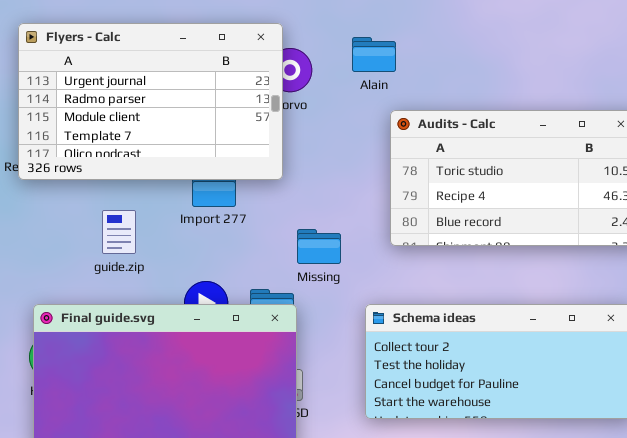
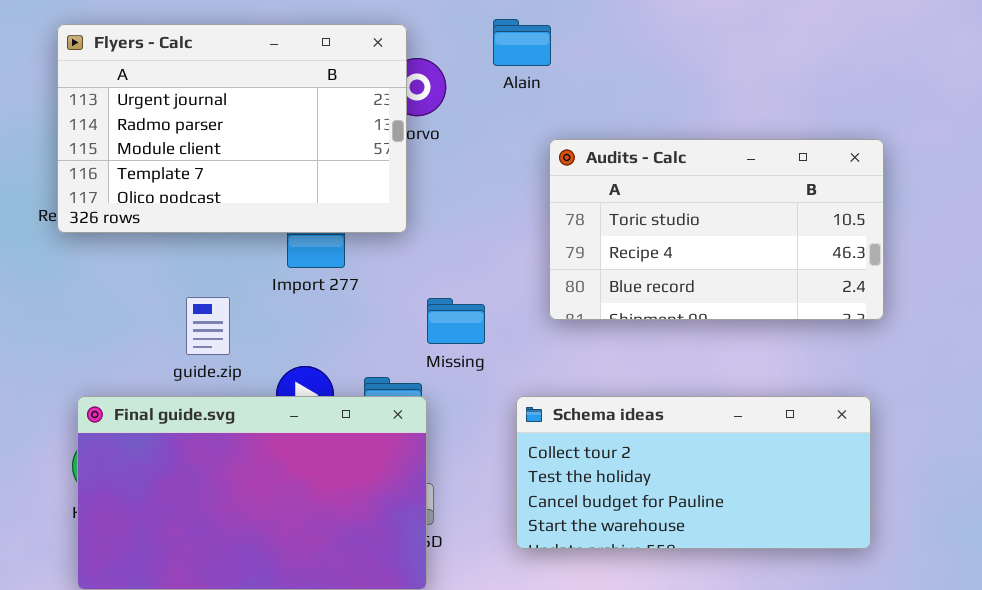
Alain: [352,37,396,72] -> [493,19,551,66], moved
guide.zip: [102,210,136,254] -> [186,297,230,355], moved

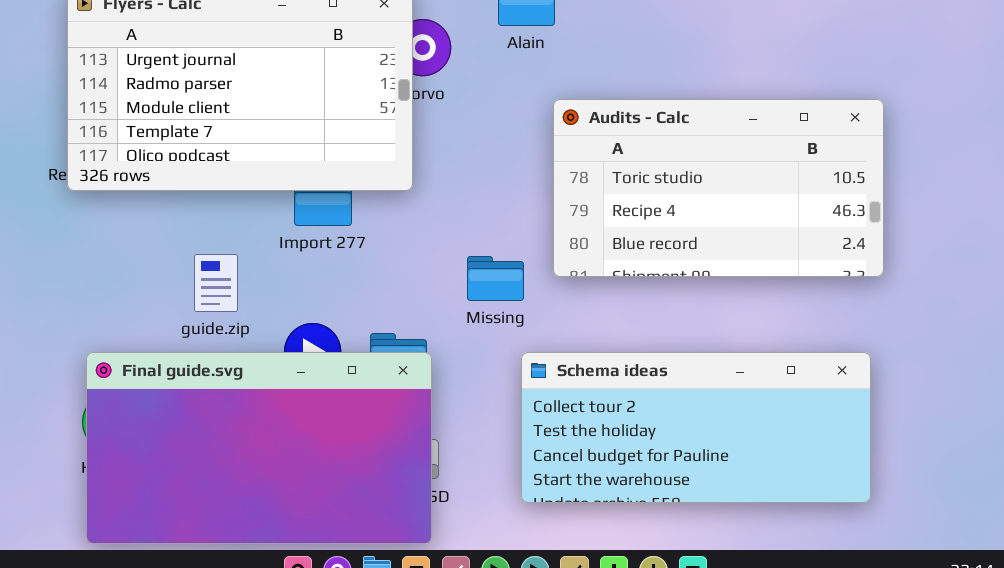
Missing: [427,298,485,344] -> [467,256,524,301], moved

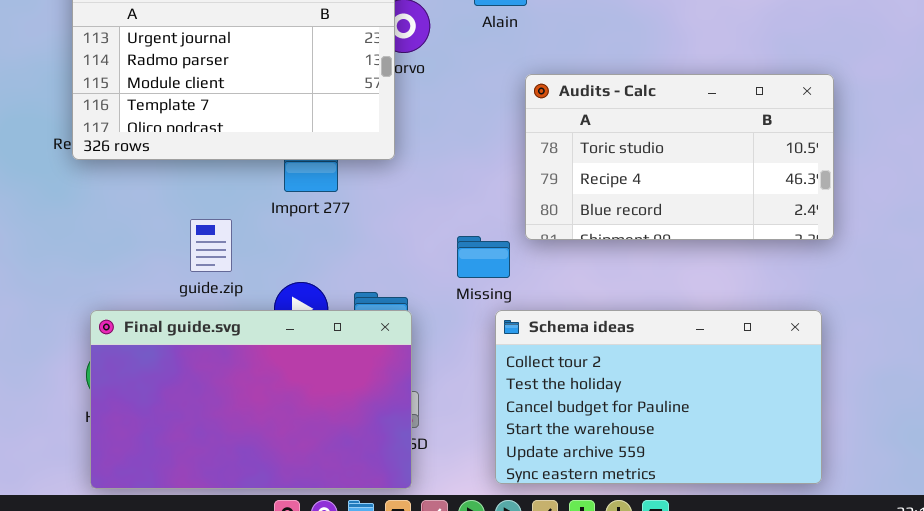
Missing: [467,256,524,301] -> [457,236,510,278], moved
Schema ideas: [521,352,871,503] -> [495,310,822,484], resized

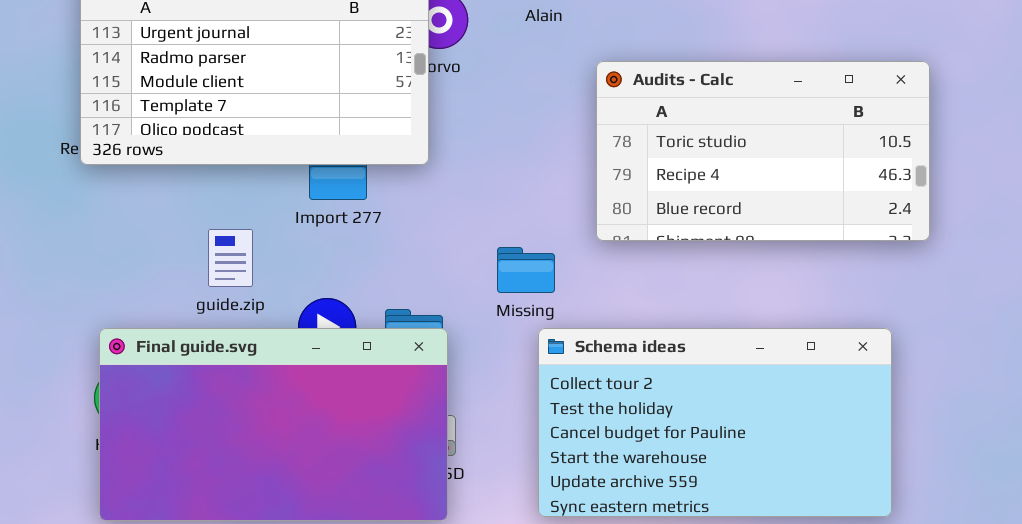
Audits - Calc: [525,74,834,240] -> [596,61,930,241], moved

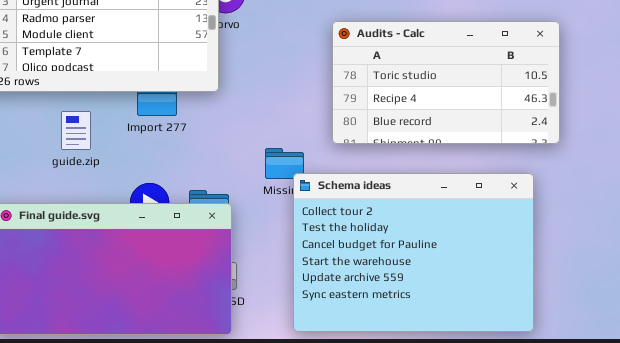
guide.zip: [208,229,253,287] -> [61,111,91,150], moved
Schema ideas: [538,328,892,517] -> [293,173,534,332], resized

